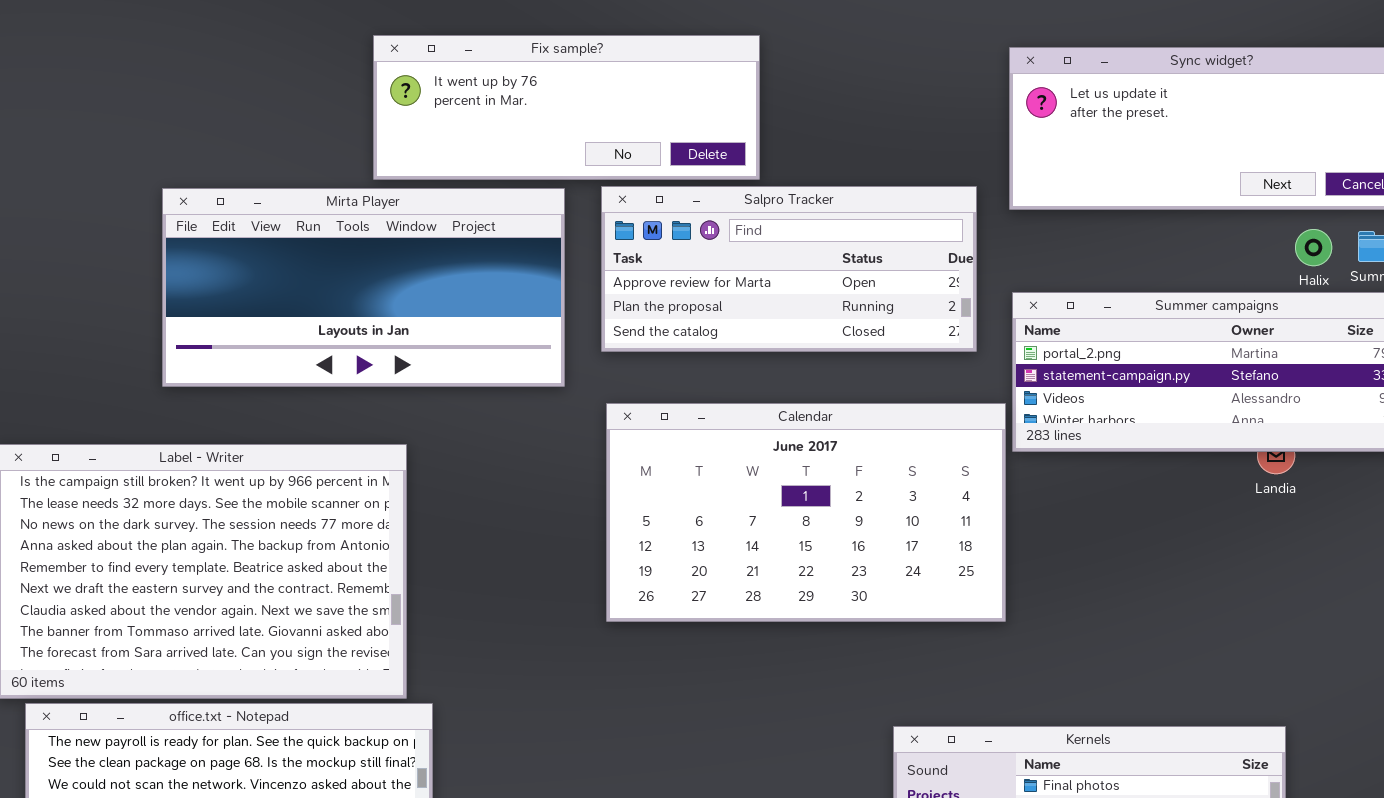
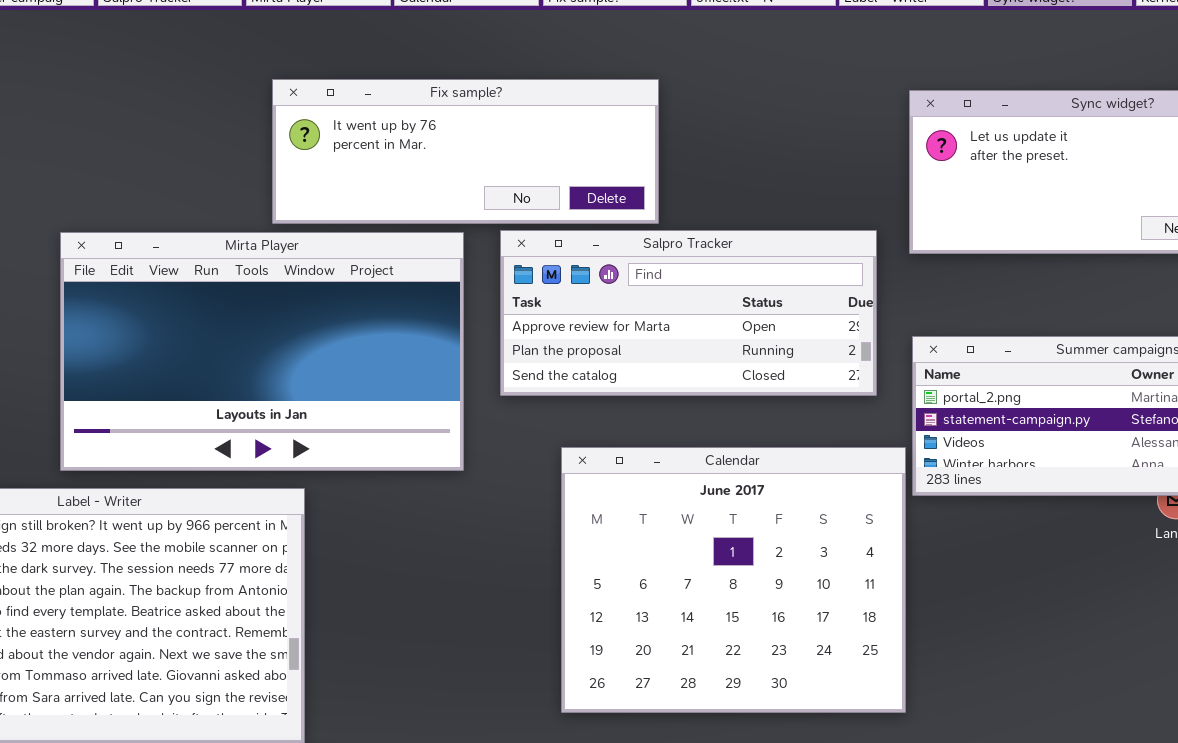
Mirta Player: [162,188,565,387] -> [60,232,464,471], resized
Calendar: [606,403,1006,622] -> [561,447,906,713], resized

